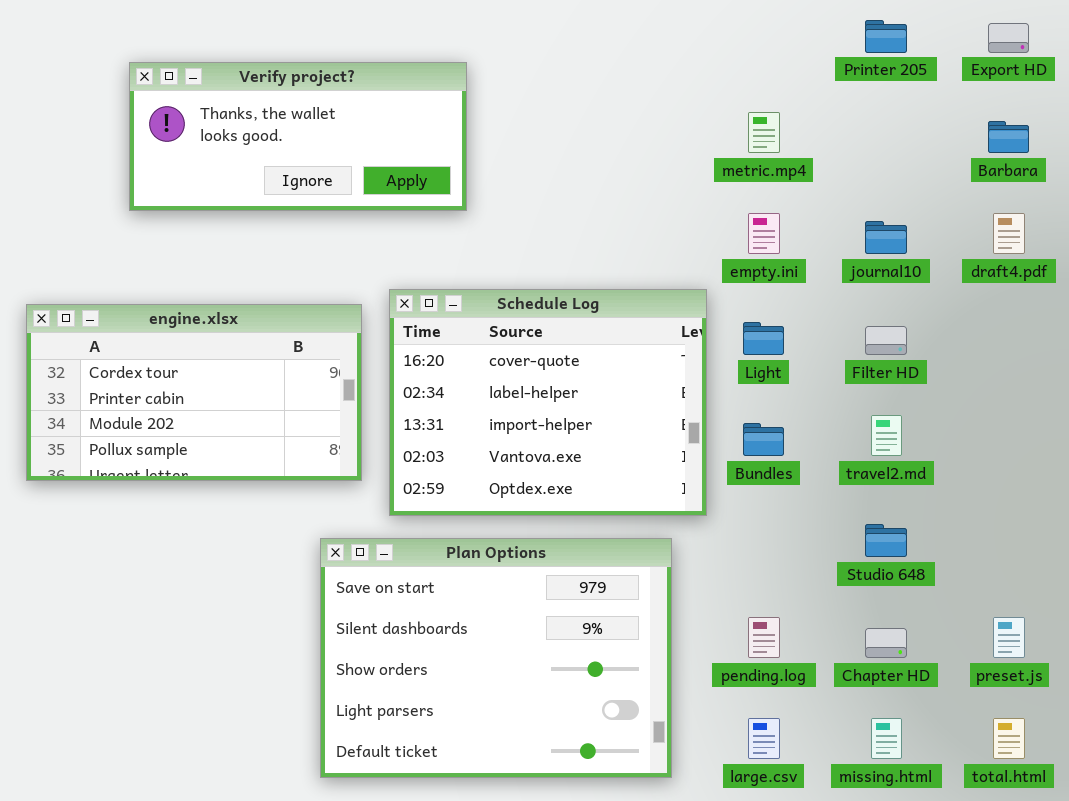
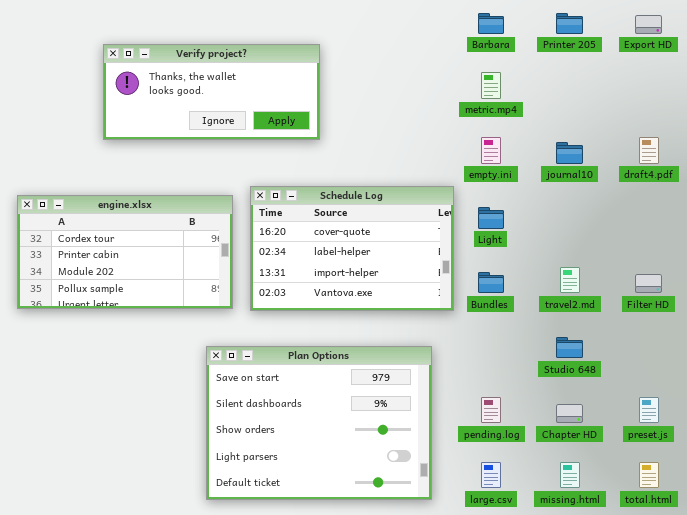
Verify project?: [129,62,467,211] -> [103,44,320,140], moved
Barbara: [988,121,1029,153] -> [478,13,504,34], moved
Schedule Log: [389,289,707,516] -> [250,186,454,311], resized
Filter HD: [865,326,907,355] -> [635,274,662,293], moved

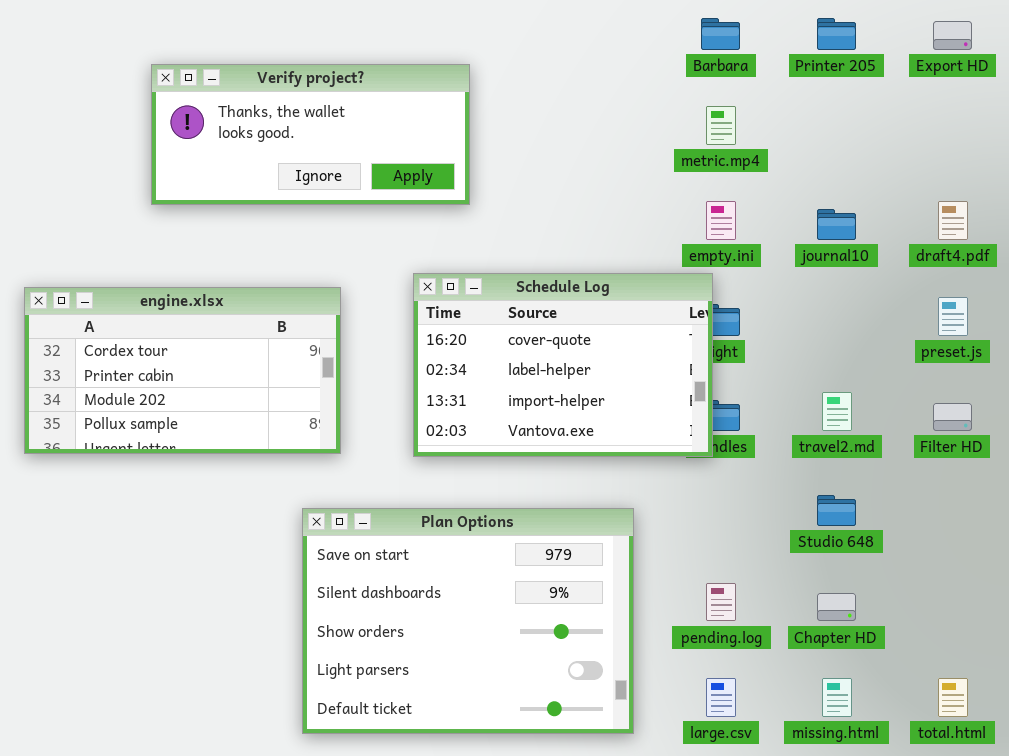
Schedule Log: [250,186,454,311] -> [413,273,713,457], moved
preset.js: [639,397,659,423] -> [938,297,968,336], moved

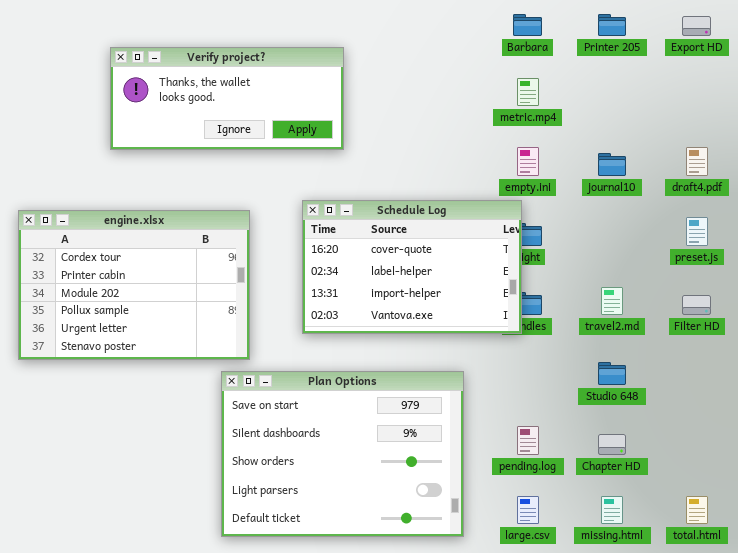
engine.xlsx: [24,287,341,454] -> [18,210,250,360], resized

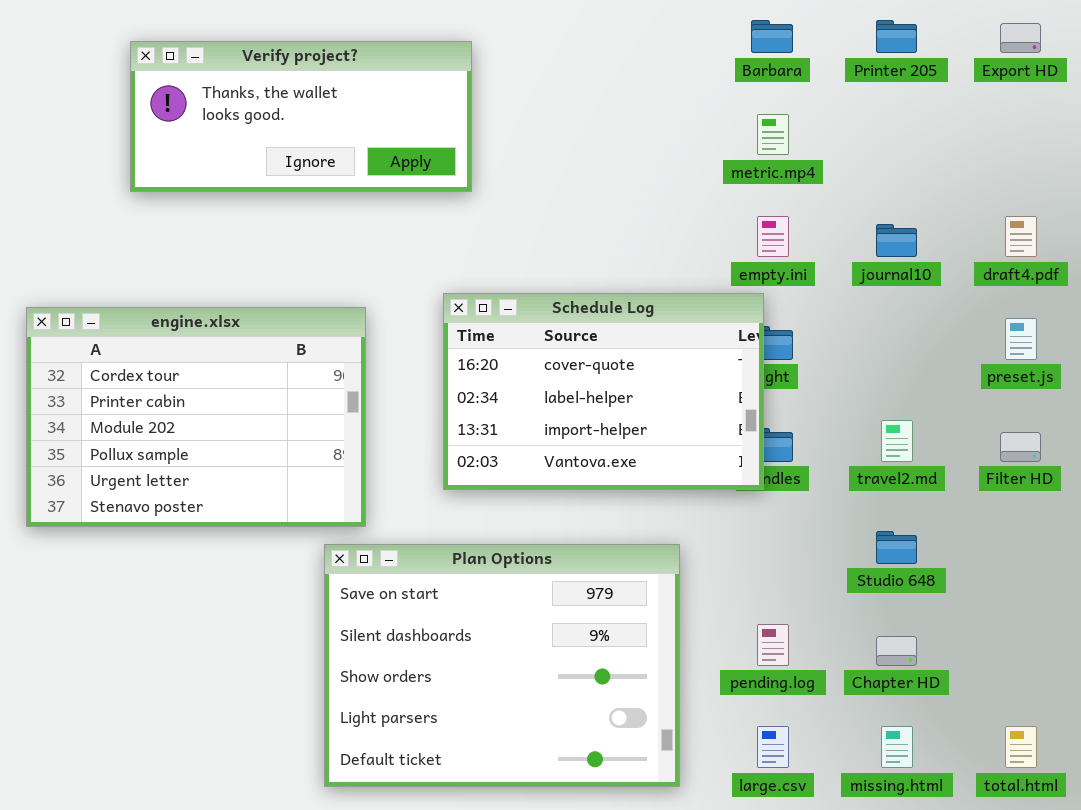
Verify project?: [110,47,344,150] -> [130,41,472,192], moved

